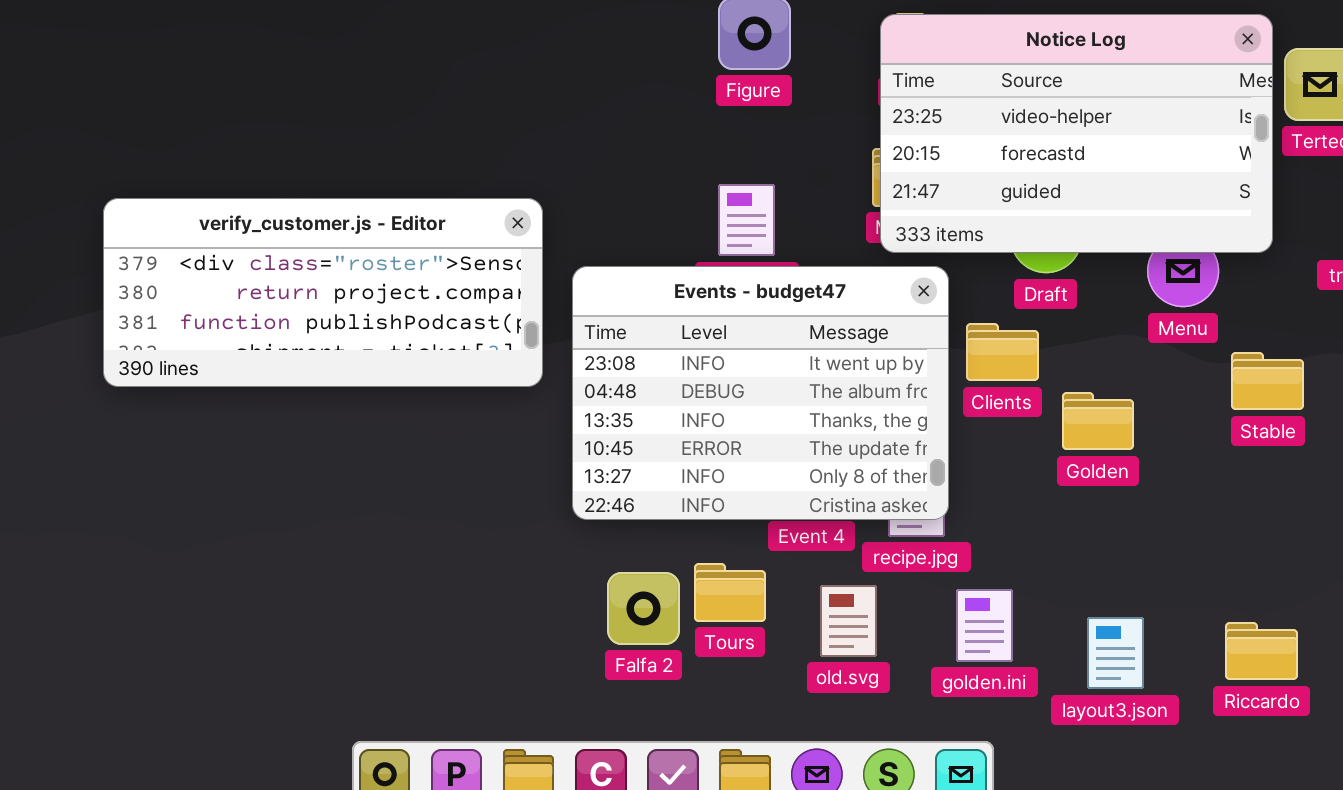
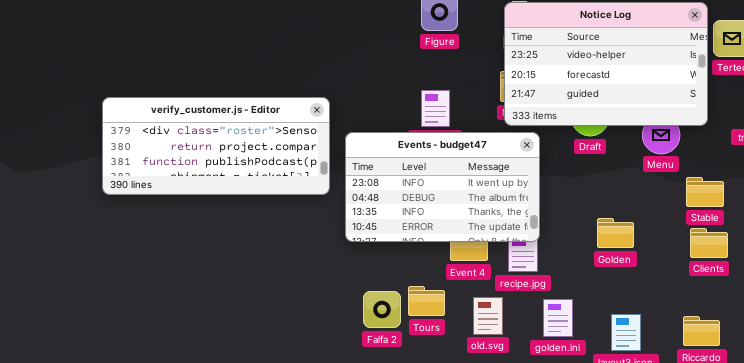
Events - budget47: [572,266,949,520] -> [345,132,540,242], resized
Clients: [966,323,1039,381] -> [690,228,728,258], moved
Golden: [1062,392,1134,450] -> [597,218,634,248], moved

